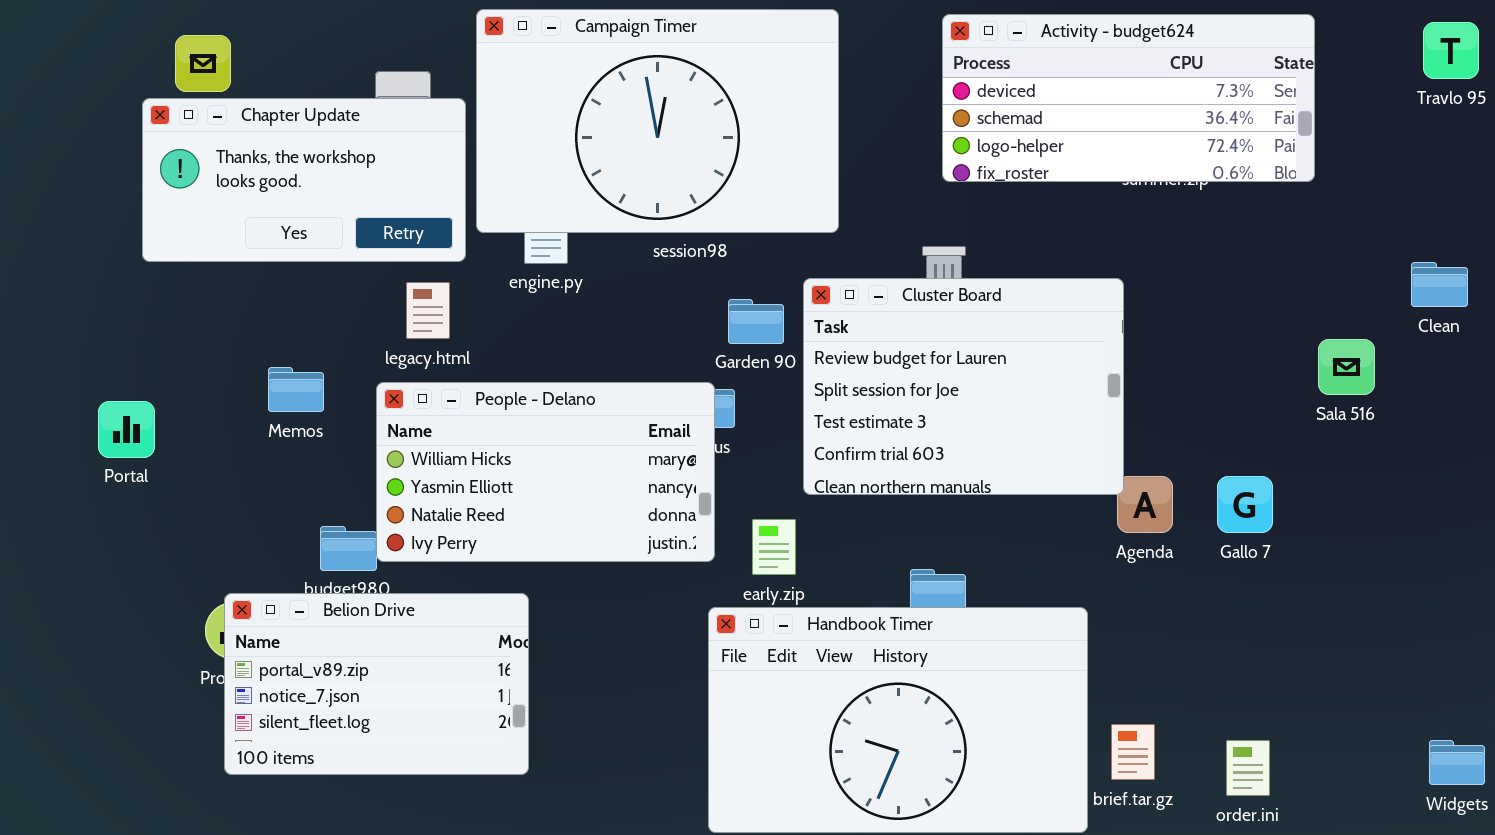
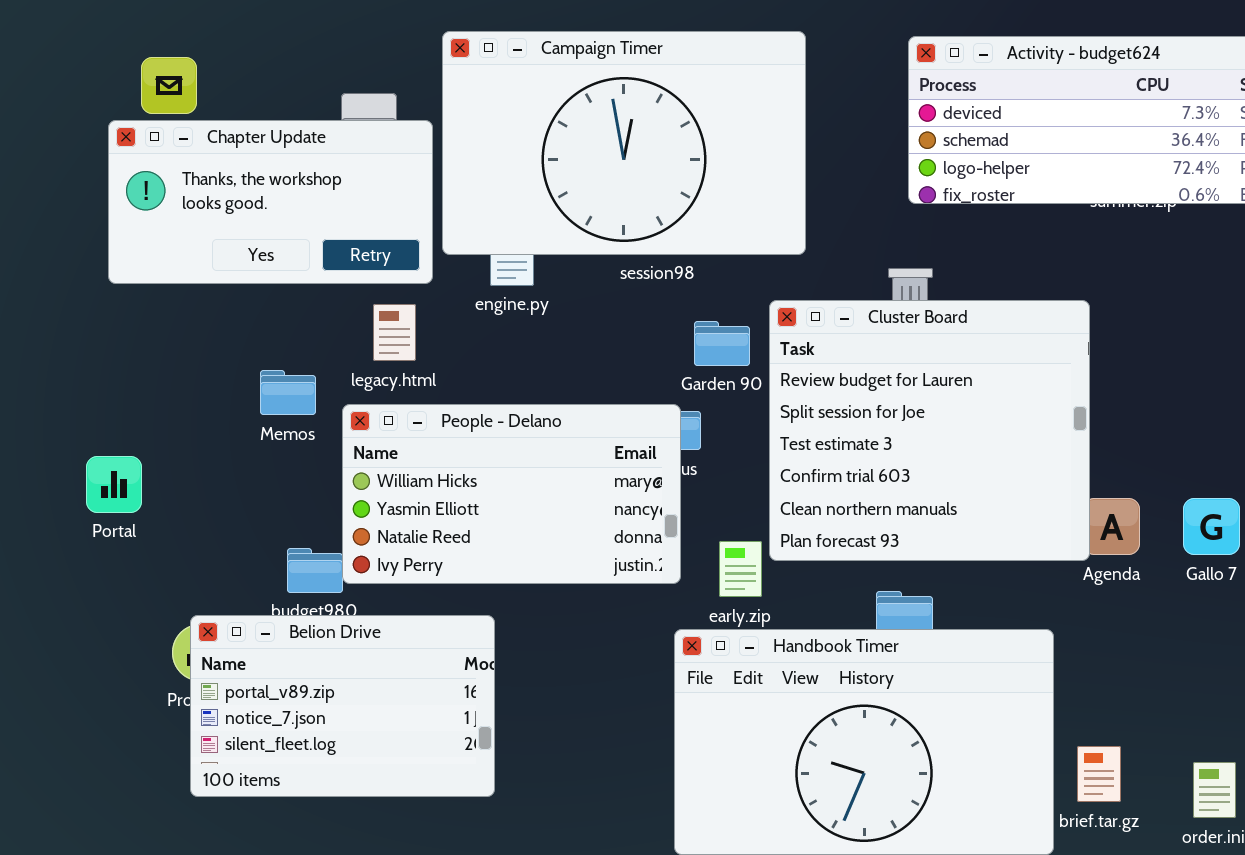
Cluster Board: [803,278,1124,495] -> [769,300,1090,561], resized
Memos: [268,367,324,412] -> [260,370,316,415], moved
Portal: [98,401,155,458] -> [86,456,142,513], moved

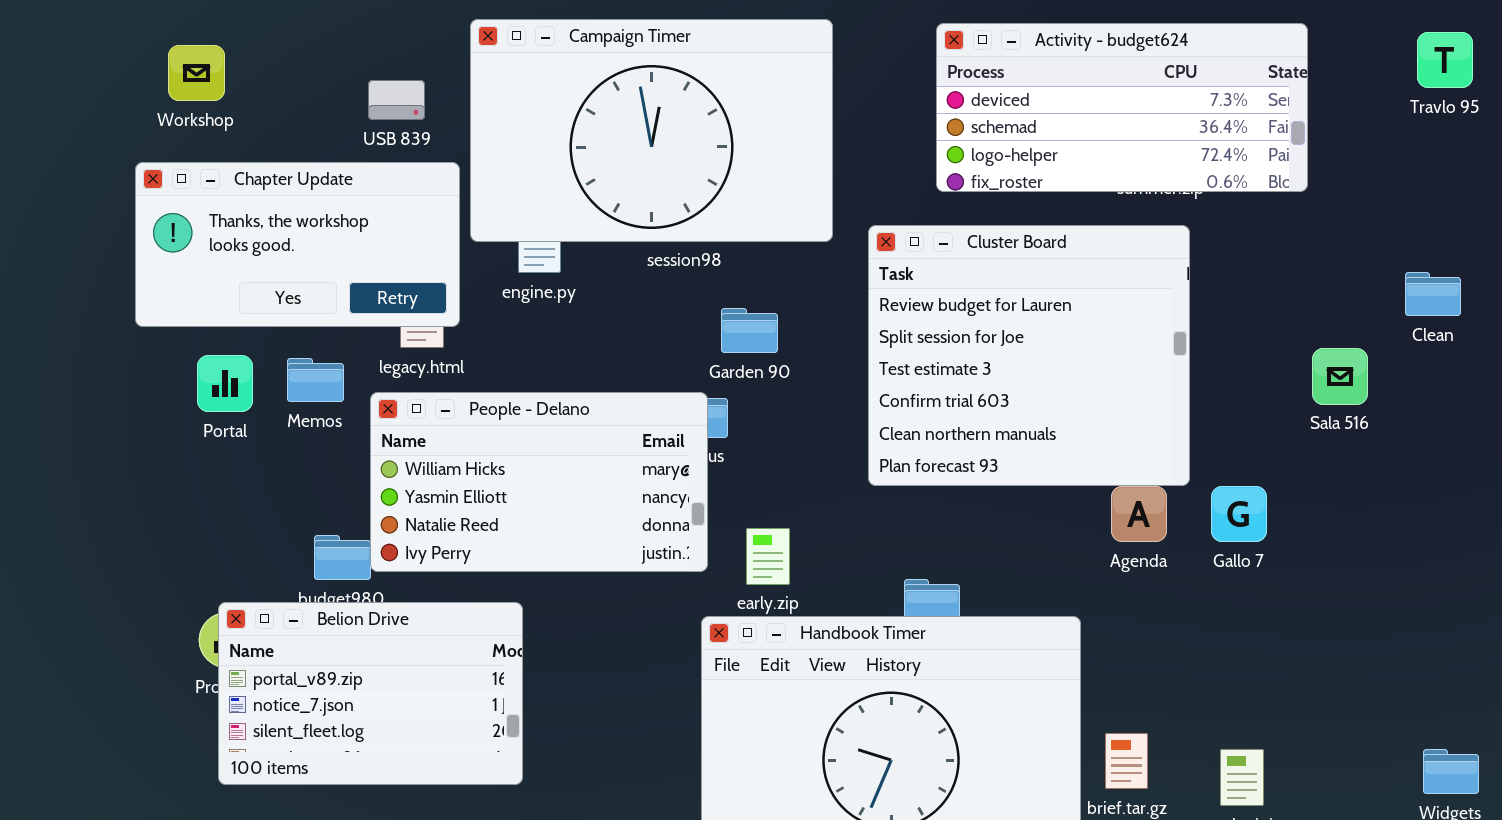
Chapter Update: [108,120,433,284] -> [135,162,460,327], moved
Cluster Board: [769,300,1090,561] -> [868,225,1190,486], moved
Portal: [86,456,142,513] -> [197,355,253,412], moved

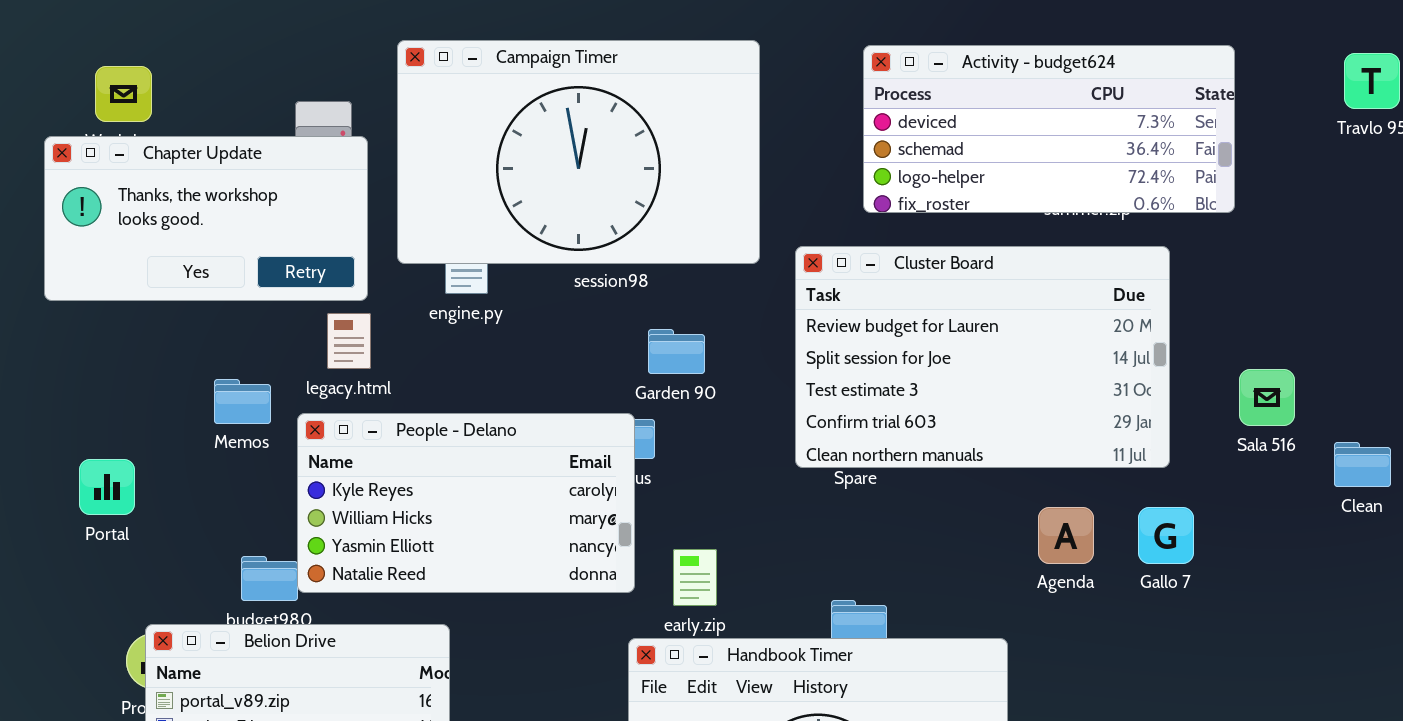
Chapter Update: [135,162,460,327] -> [44,136,368,301], moved
Cluster Board: [868,225,1190,486] -> [795,246,1170,468], resized
Clean: [1405,272,1461,316] -> [1334,442,1391,487], moved
Portal: [197,355,253,412] -> [79,459,135,515], moved
People - Delano: [370,392,708,572] -> [297,413,635,593], scrolled up 1 row

